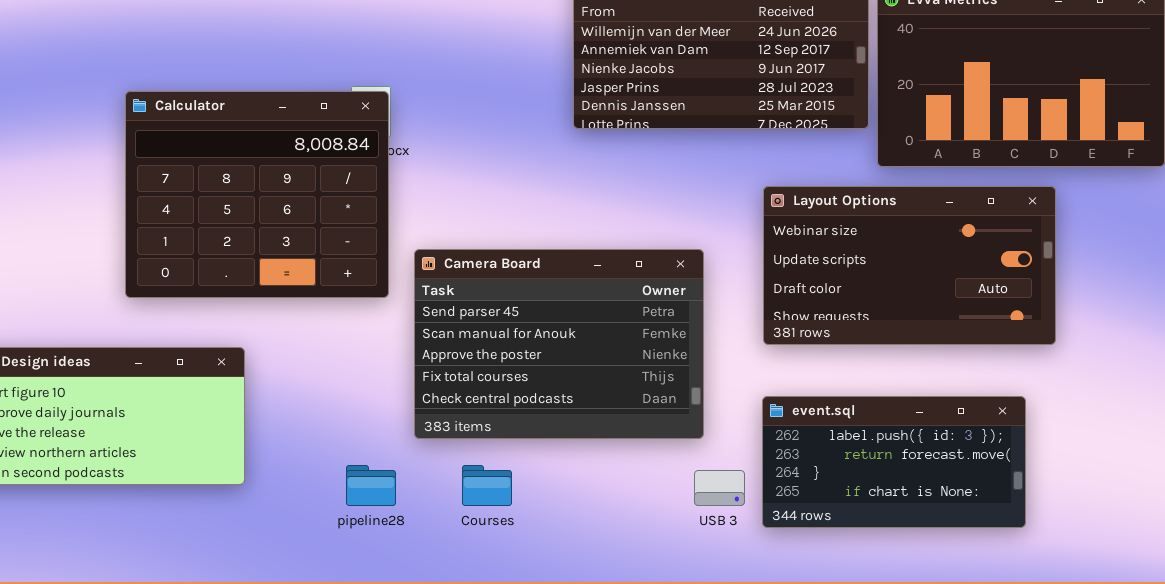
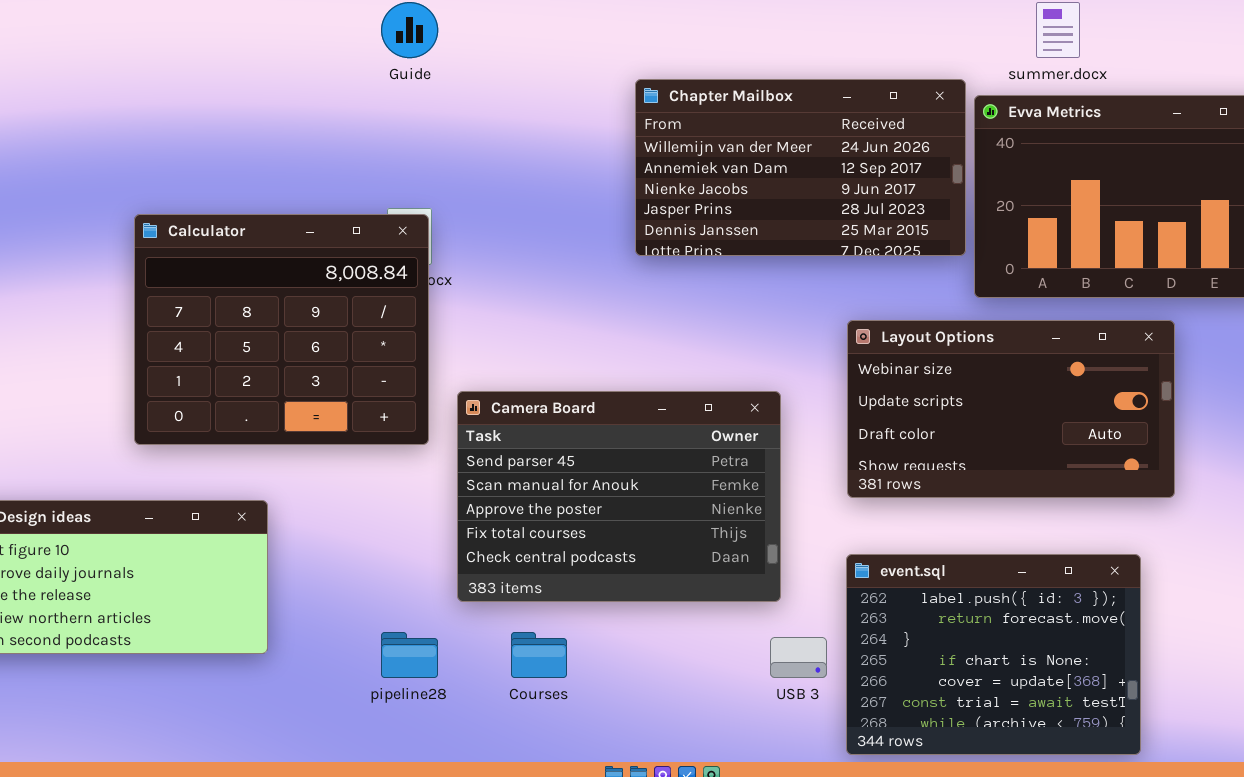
event.sql: [762,396,1026,528] -> [846,554,1141,755], resized

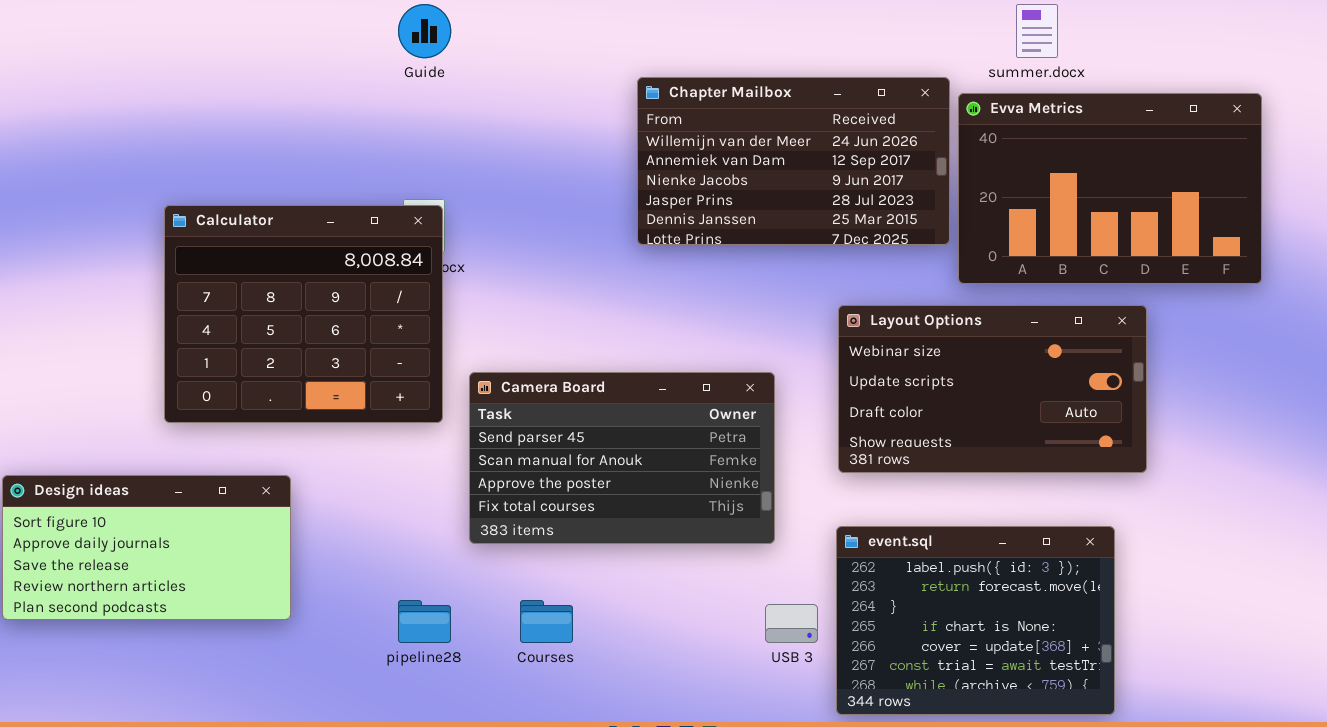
Camera Board: [457,391,781,602] -> [469,372,775,544], resized

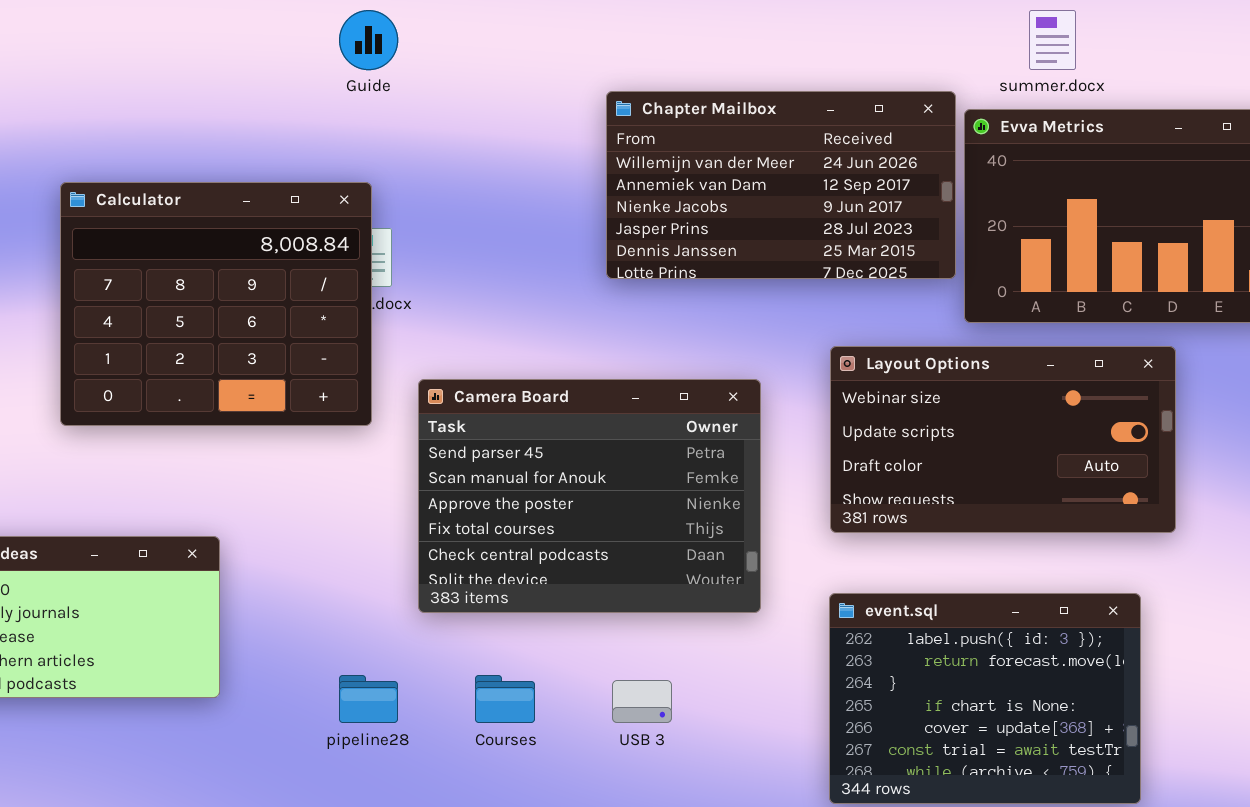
Calculator: [164,205,443,423] -> [60,182,372,426], moved
Camera Board: [469,372,775,544] -> [418,379,761,613], resized
USB 3: [765,604,818,643] -> [612,680,672,723], moved

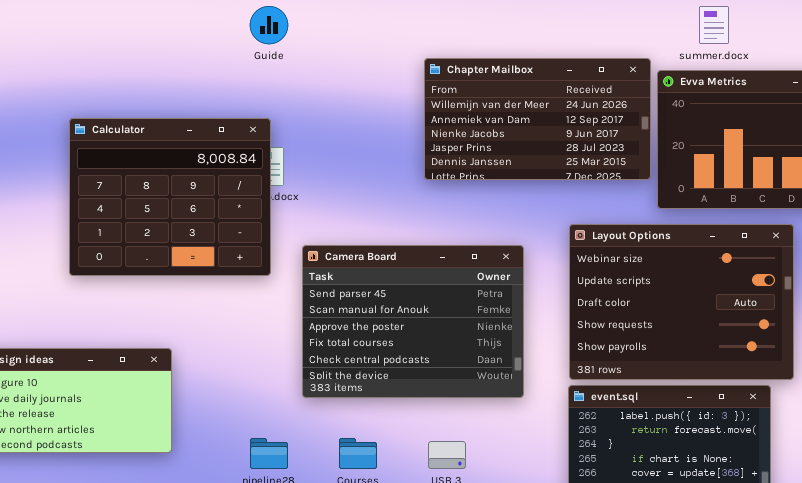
Layout Options: [830,346,1176,533] -> [569,224,794,380], resized

